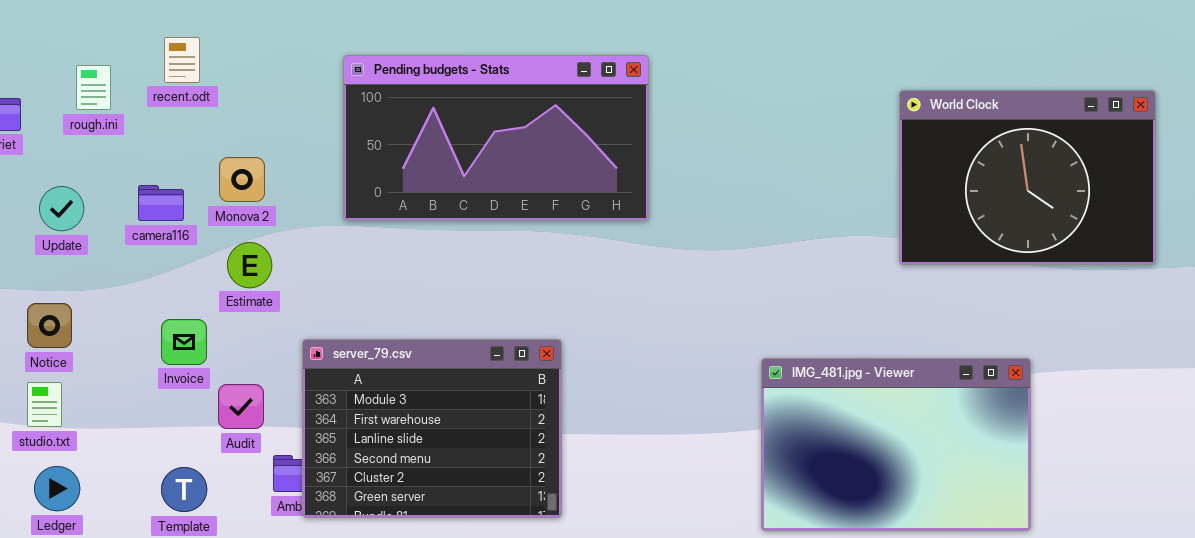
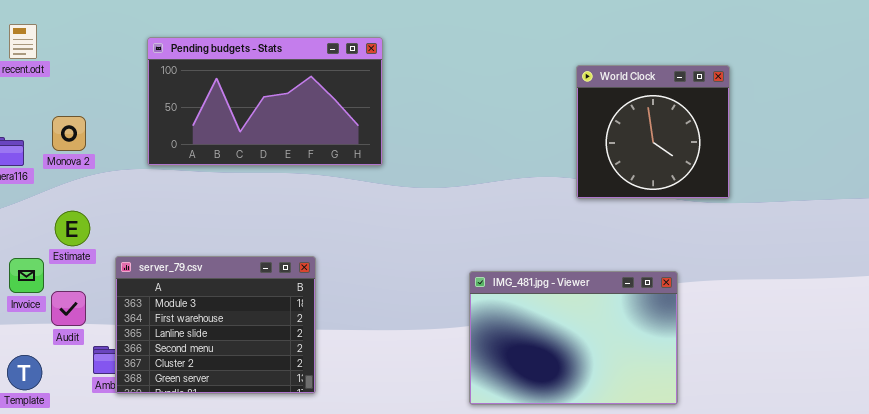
World Clock: [899,90,1156,265] -> [576,65,730,199], resized
Estimate: [227,242,272,288] -> [55,211,90,246], moved
Invoice: [161,319,207,365] -> [9,258,44,293], moved

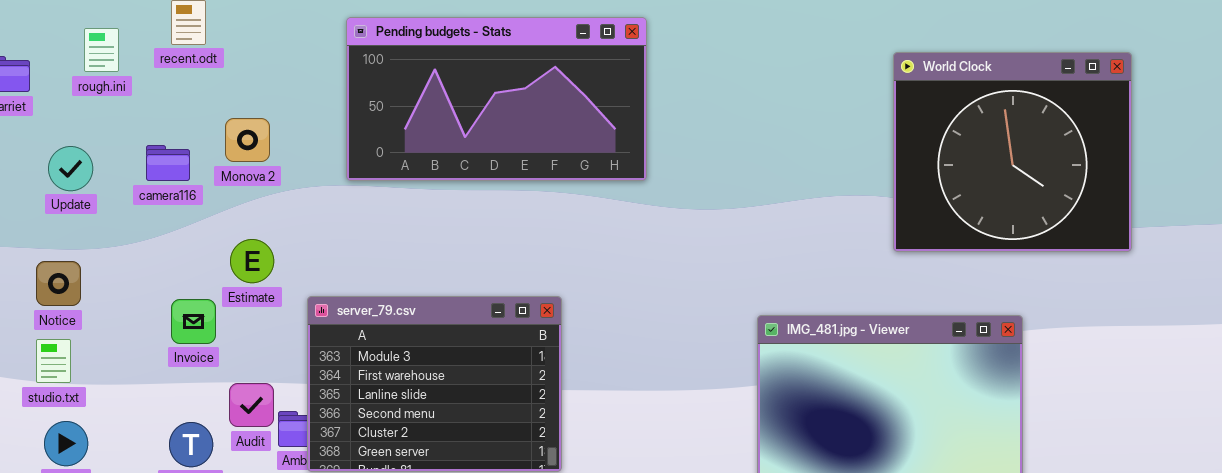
World Clock: [576,65,730,199] -> [893,52,1132,252], resized
Audit: [51,291,86,326] -> [229,383,274,427], moved

